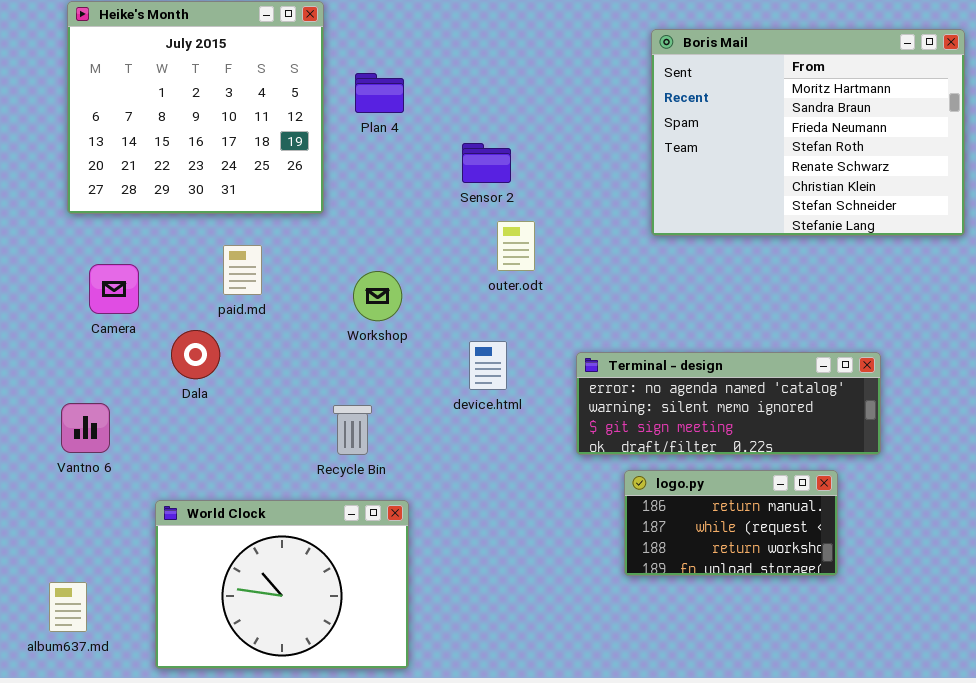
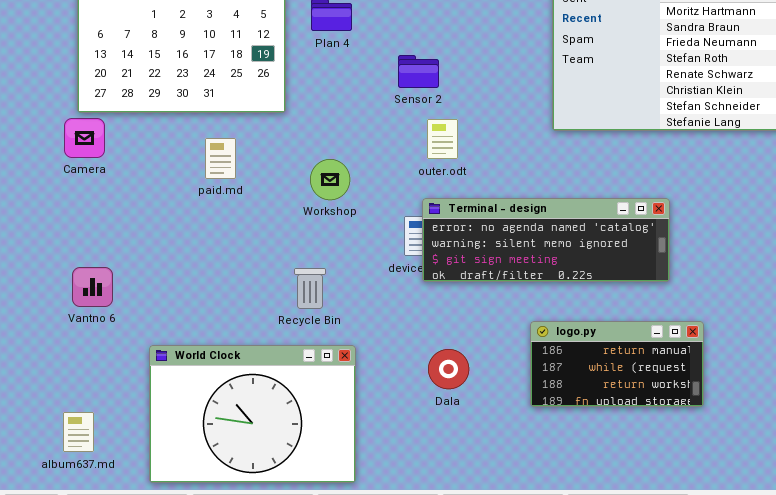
Camera: [89,264,139,314] -> [64,118,105,158], moved
Dala: [171,330,220,379] -> [428,349,469,389], moved
Terminal - design: [576,352,881,455] -> [422,198,670,282], moved

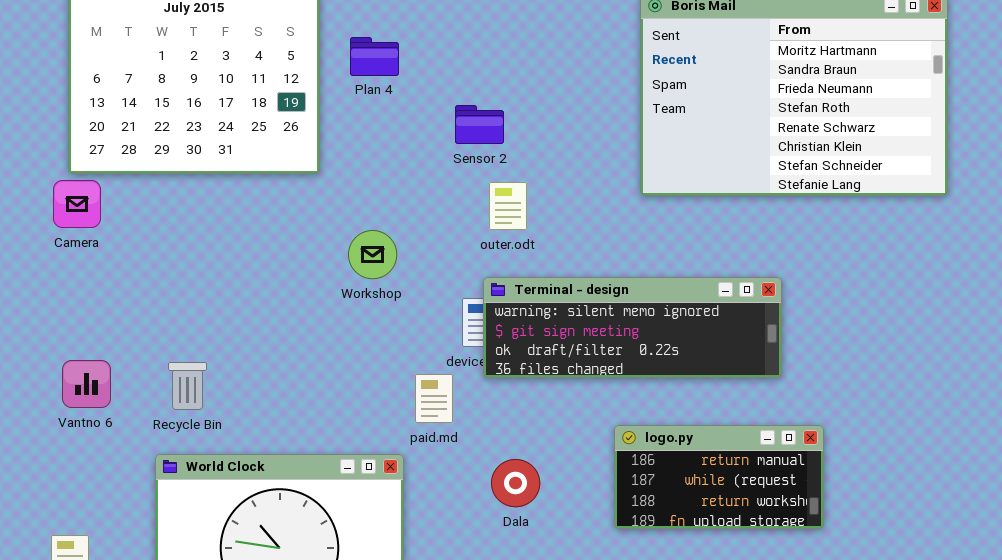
paid.md: [205,138,236,179] -> [415,374,453,423], moved
Terminal - design: [422,198,670,282] -> [483,277,782,378], scrolled down 1 row
Recycle Bin: [294,268,326,309] -> [168,362,207,410], moved

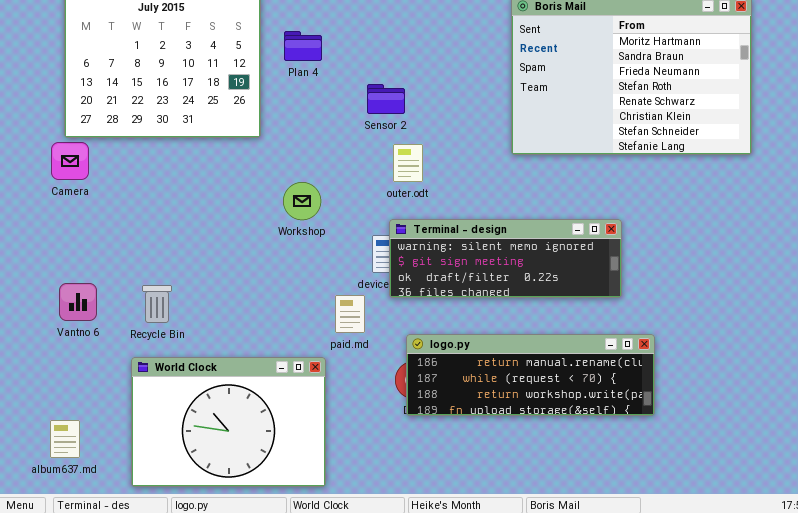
logo.py: [614,425,824,529] -> [406,334,655,416], resized

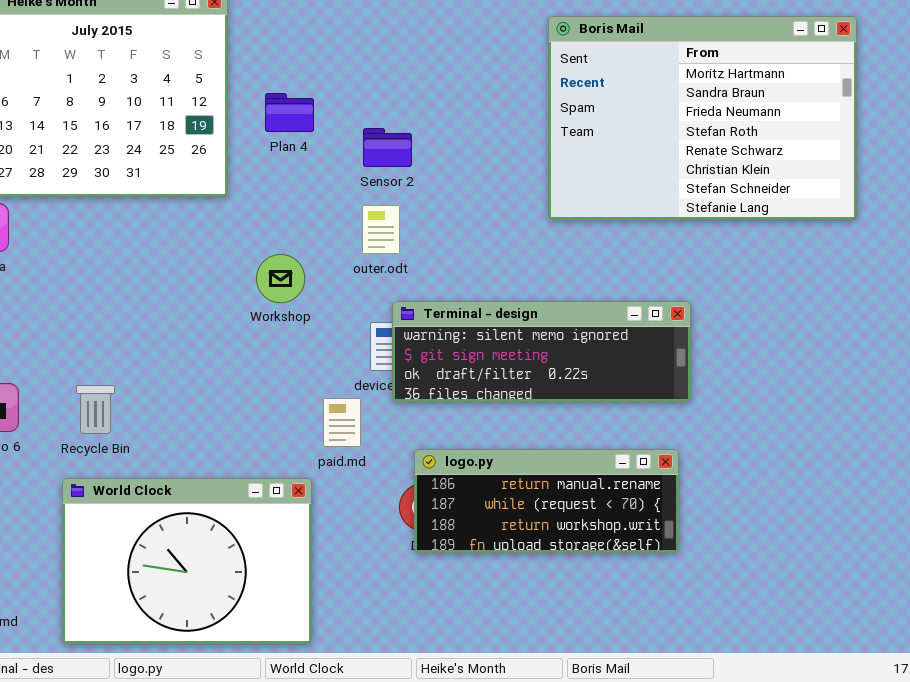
Plan 4: [284,31,322,61] -> [265,93,314,132], moved
outer.odt: [393,144,423,182] -> [362,205,400,254], moved
logo.py: [406,334,655,416] -> [414,449,679,553], resized

